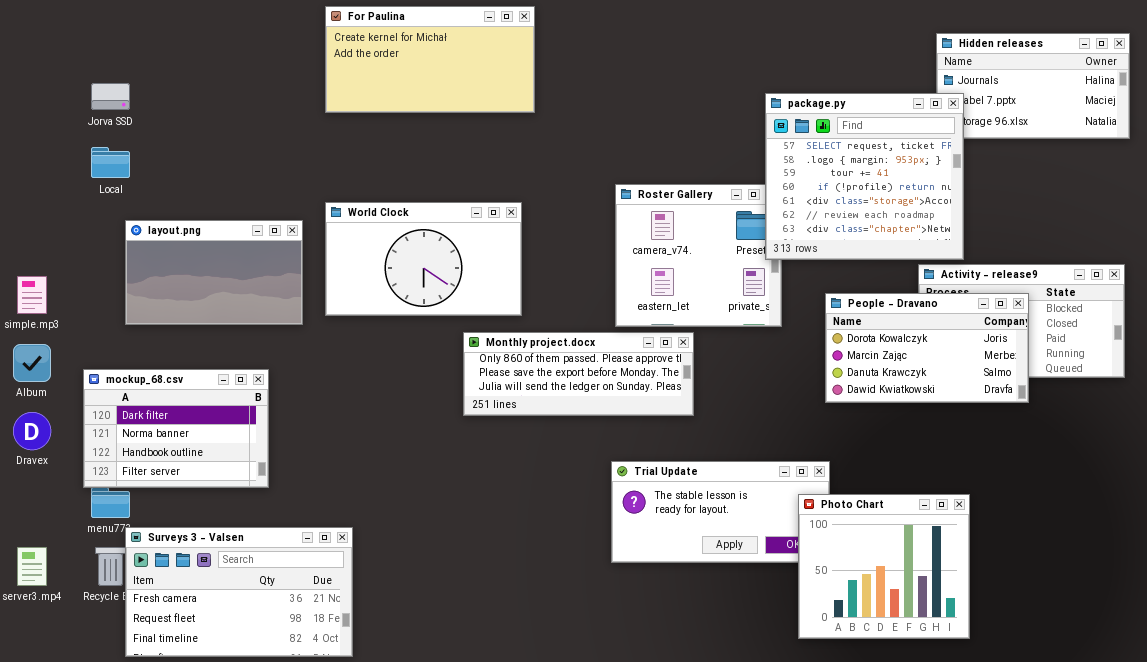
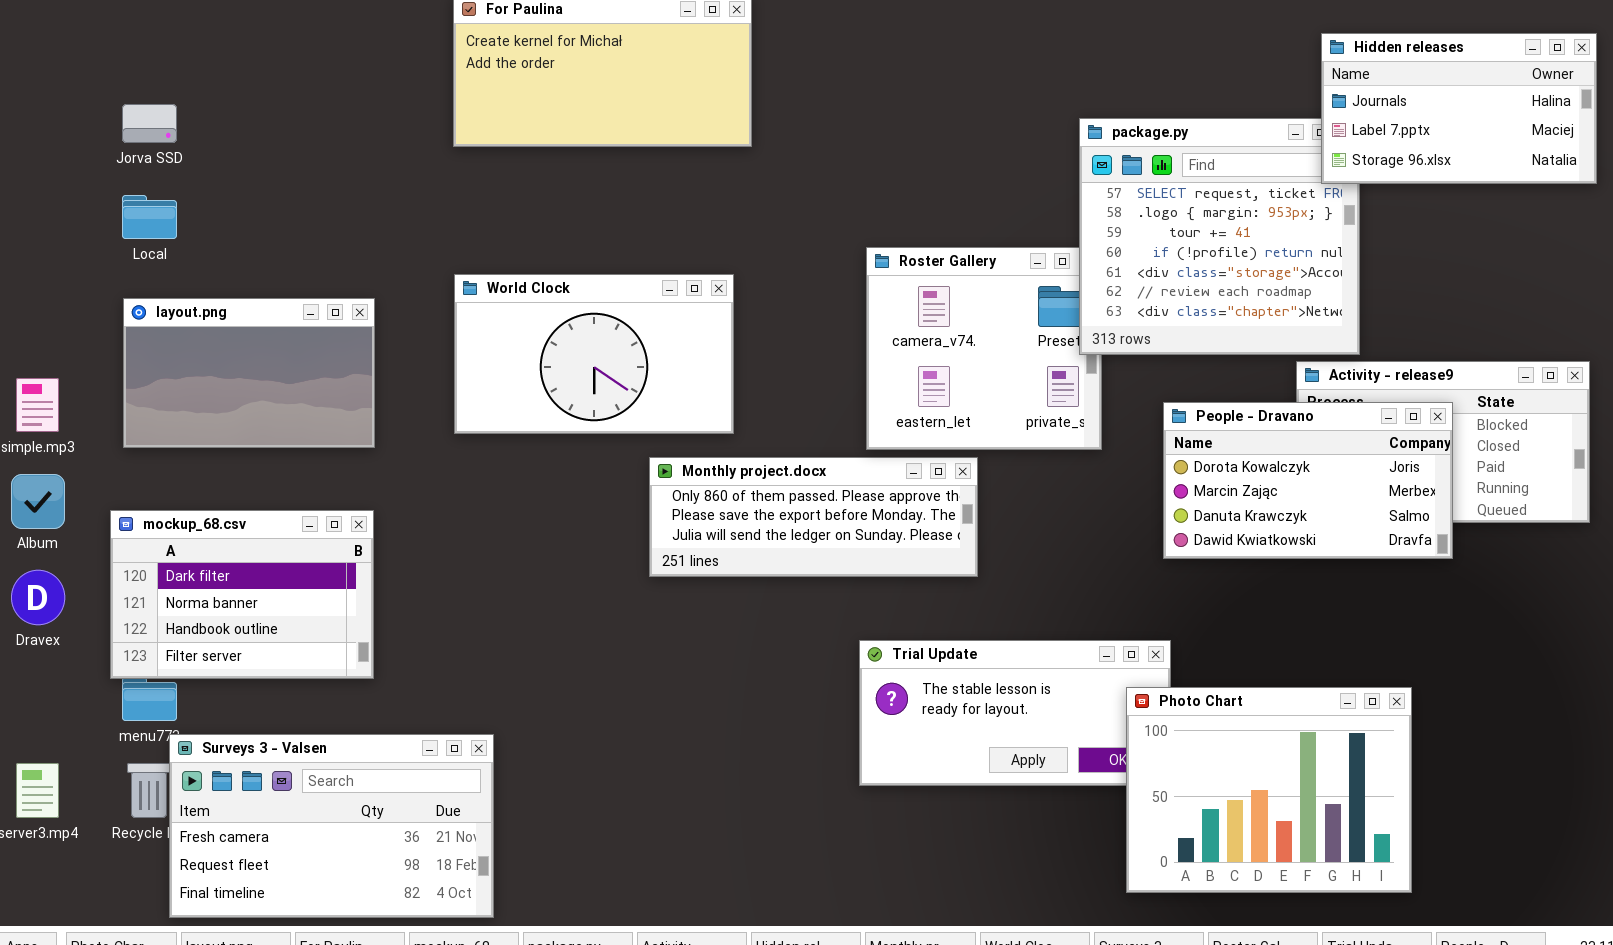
Hidden releases: [936,33,1130,139] -> [1321,33,1597,184], raised
layout.png: [125,220,303,325] -> [123,298,375,448], moved
Photo Chart: [798,494,970,639] -> [1126,687,1412,893], resized

